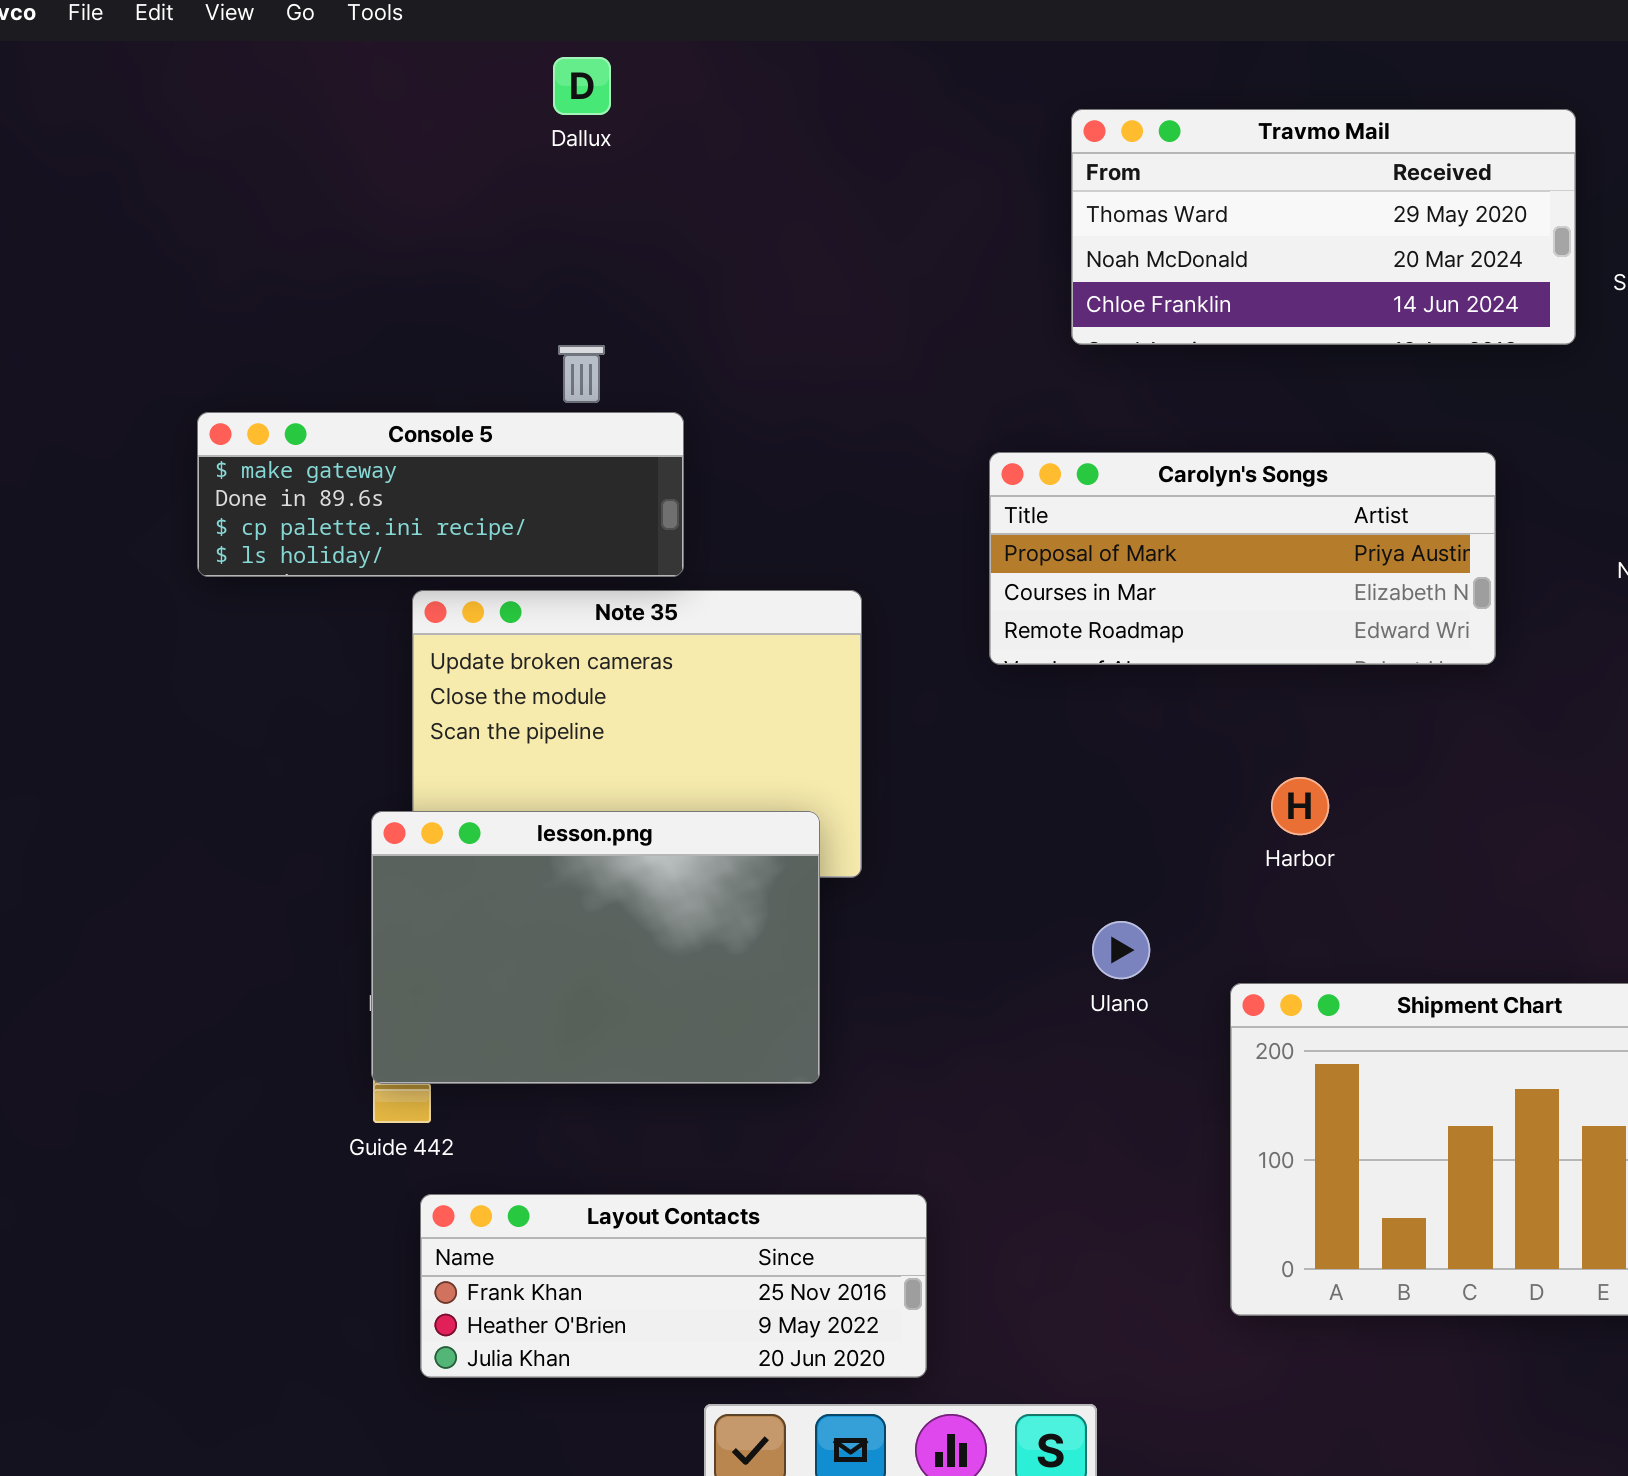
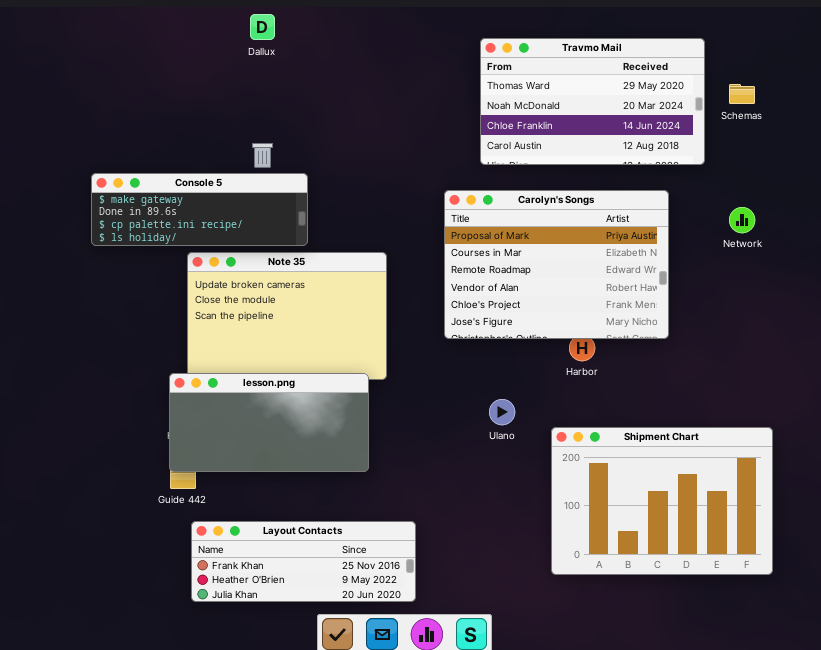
Travmo Mail: [1071,109,1576,345] -> [480,38,705,165], resized
Carolyn's Songs: [989,452,1496,665] -> [444,190,669,339], resized
lesson.png: [371,811,820,1084] -> [169,373,369,472], resized

